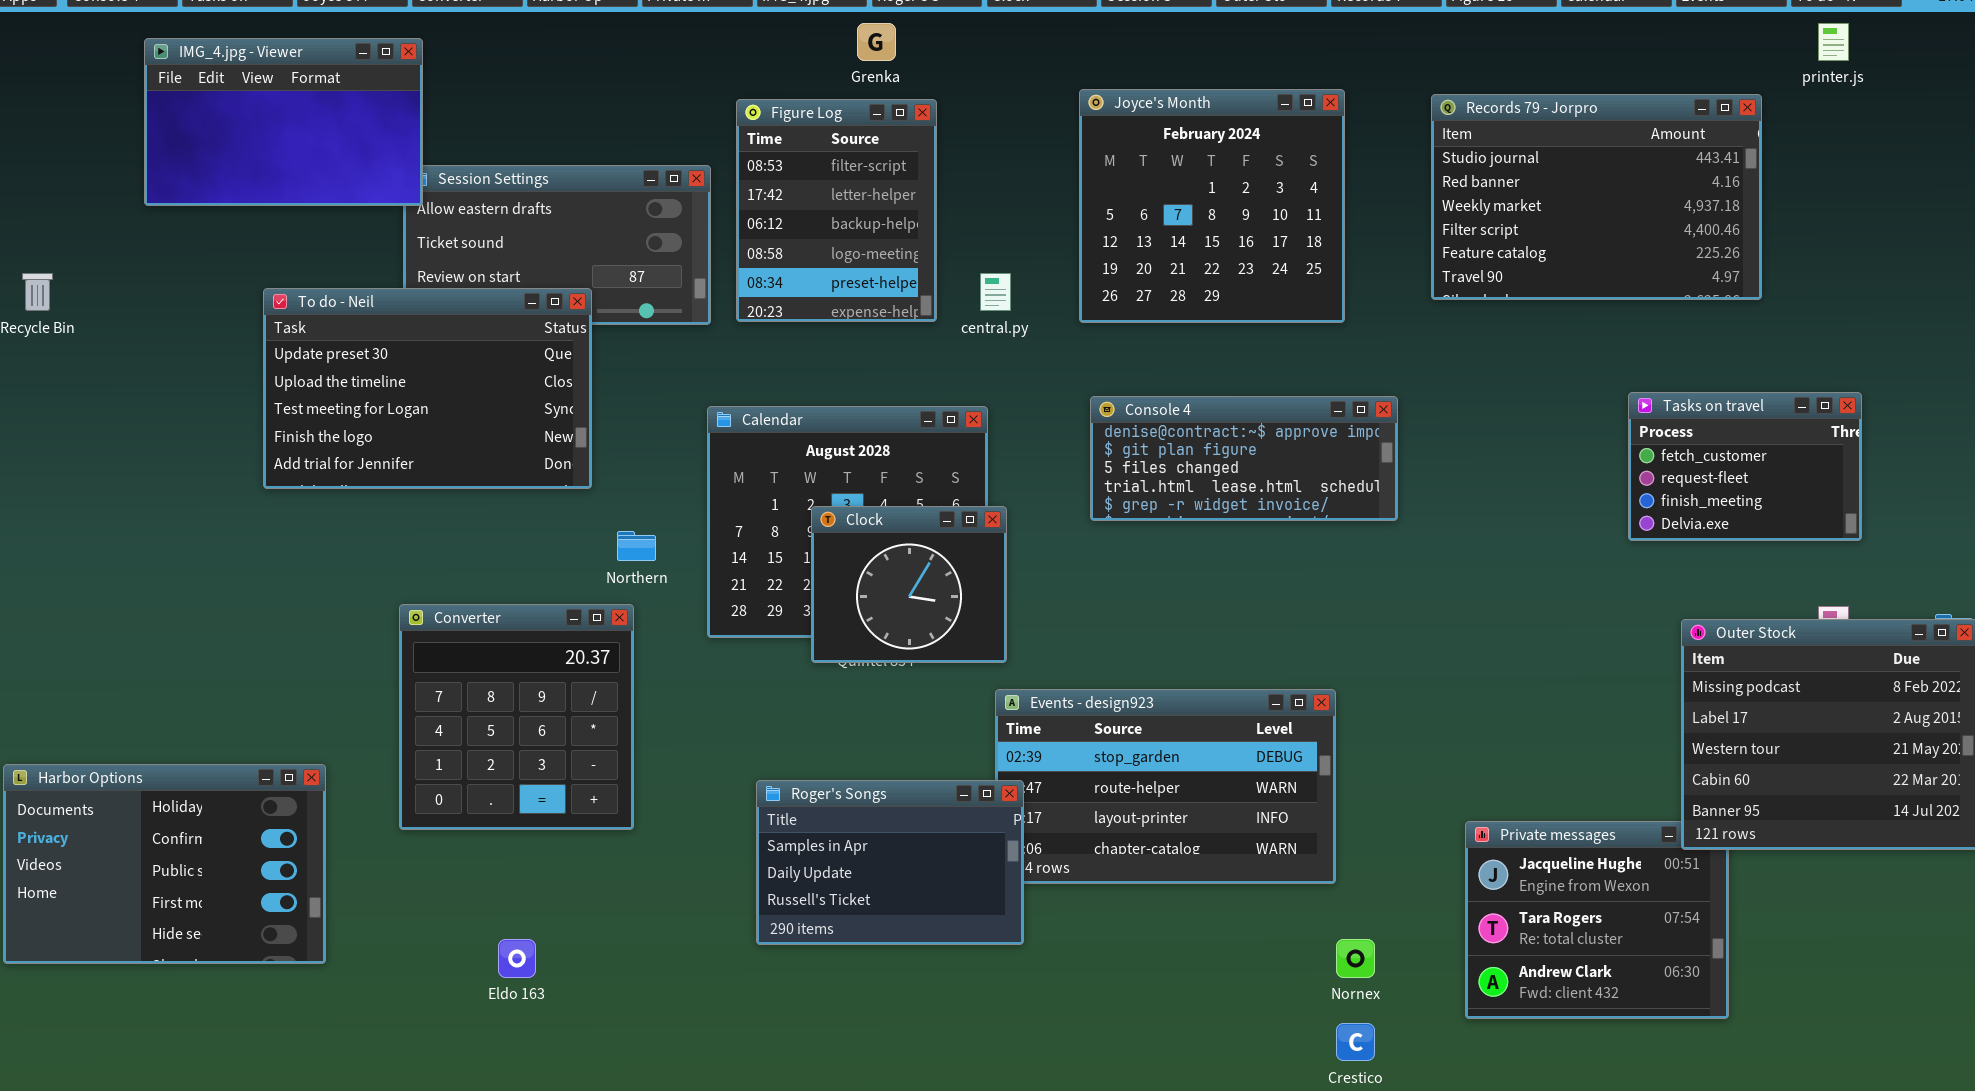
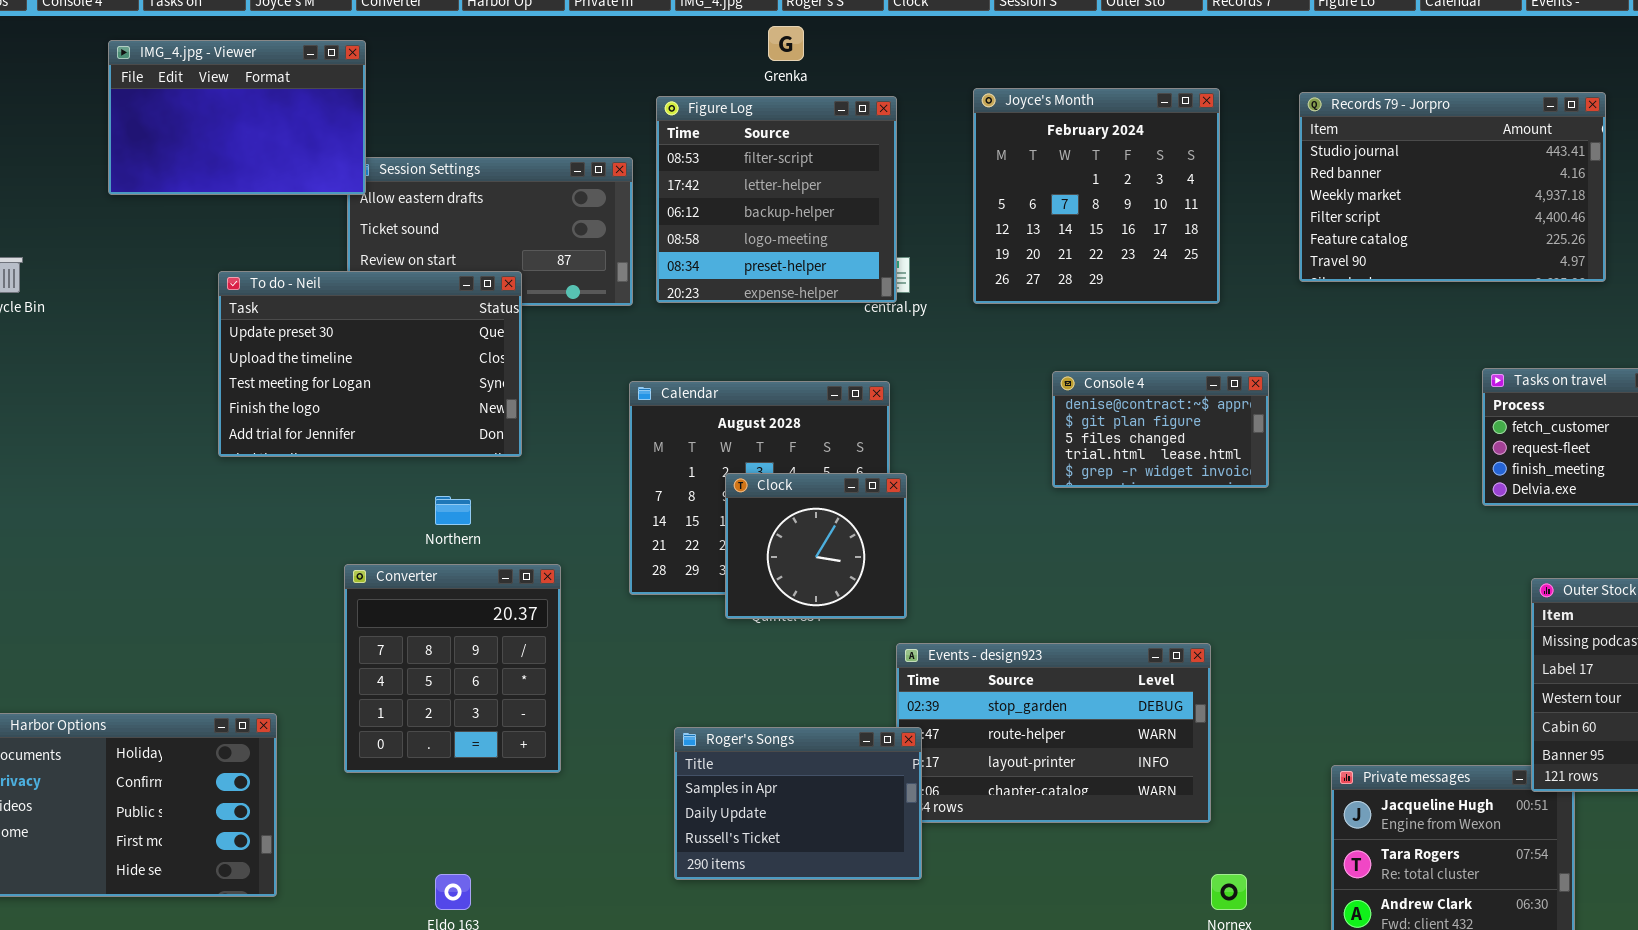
Figure Log: [736,99,937,322] -> [656,96,897,303], resized
Console 4: [1090,396,1398,521] -> [1052,371,1269,488], resized
Northern: [617,531,656,561] -> [435,496,471,525], moved

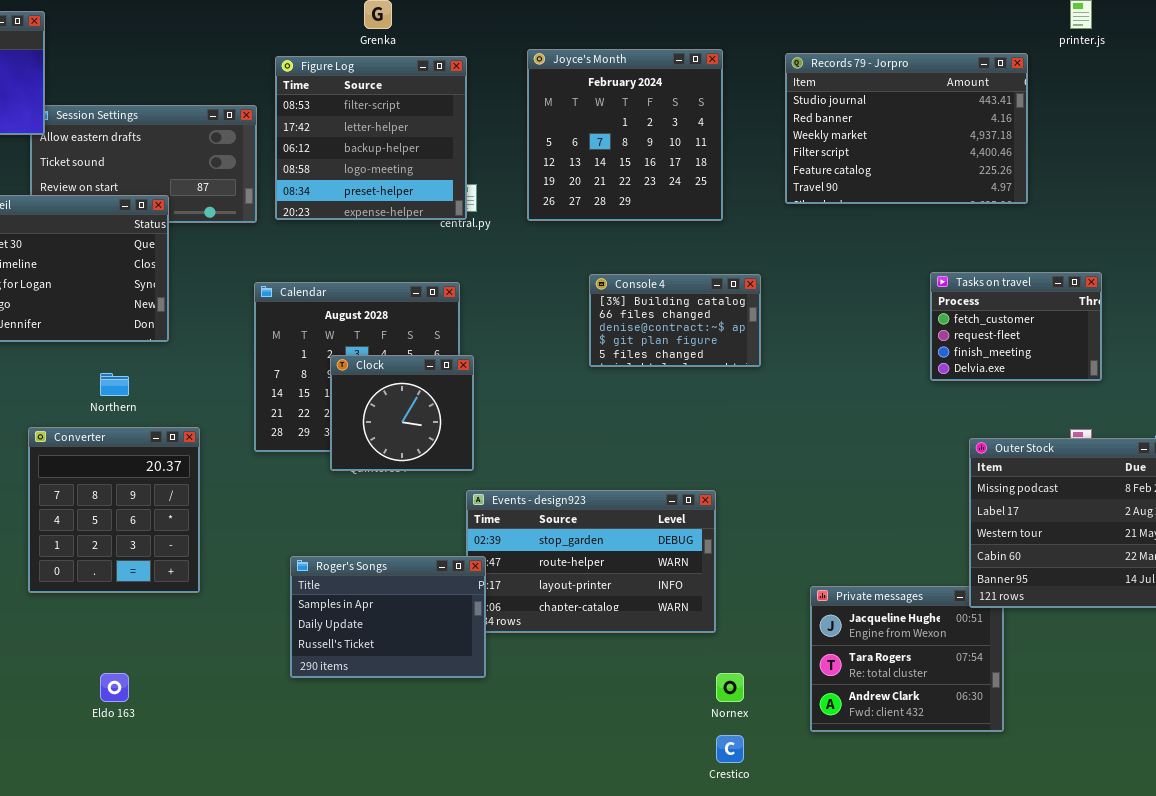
Console 4: [1052,371,1269,488] -> [589,274,761,367], scrolled up 2 rows

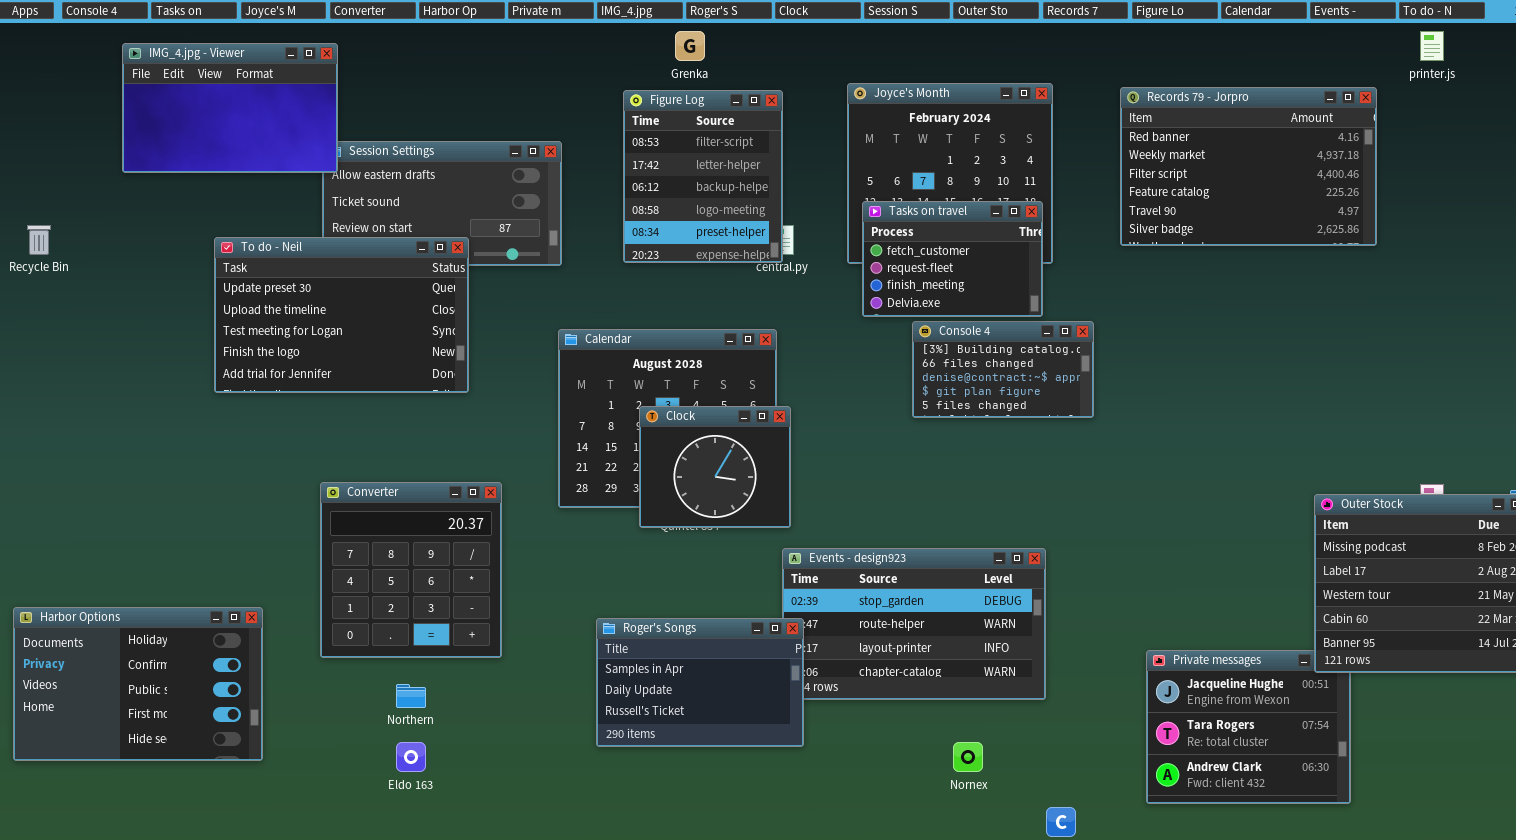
Records 79 - Jorpro: [785,53,1028,204] -> [1120,87,1377,246], scrolled down 1 row
Figure Log: [275,56,467,220] -> [623,90,783,263], resized
Tasks on travel: [930,272,1102,381] -> [862,201,1043,317], moved
Northern: [100,373,129,396] -> [396,684,426,708], moved
Nornex: [716,673,744,702] -> [953,742,983,772], moved

